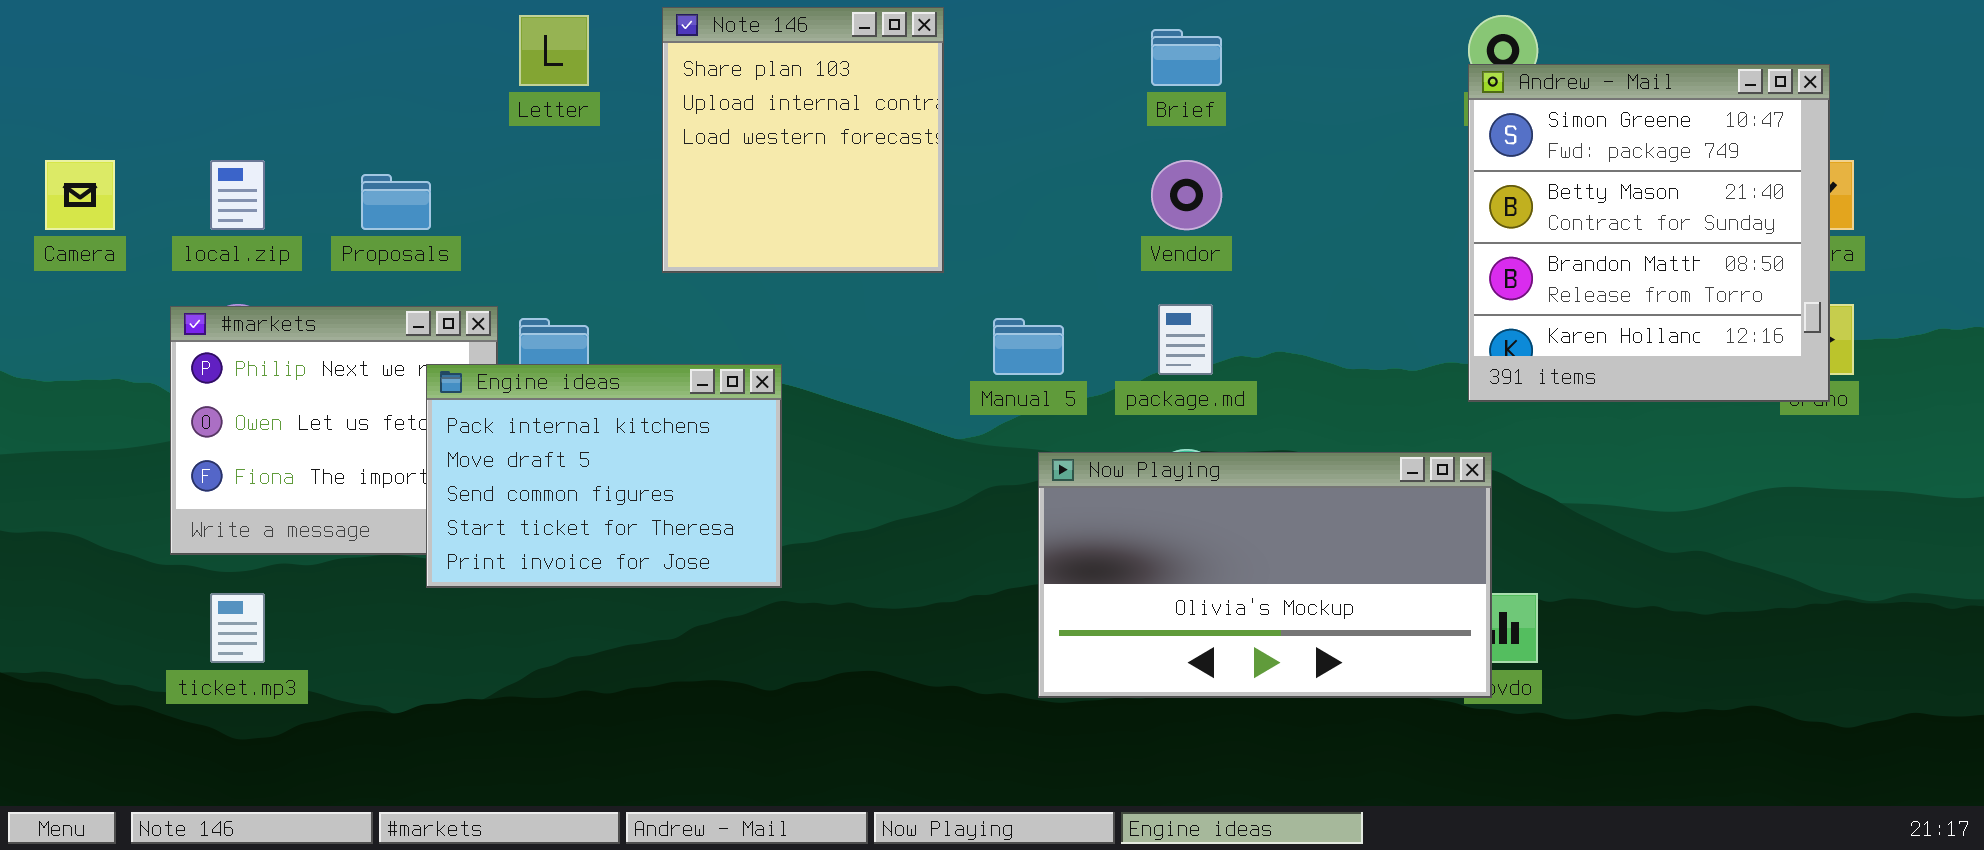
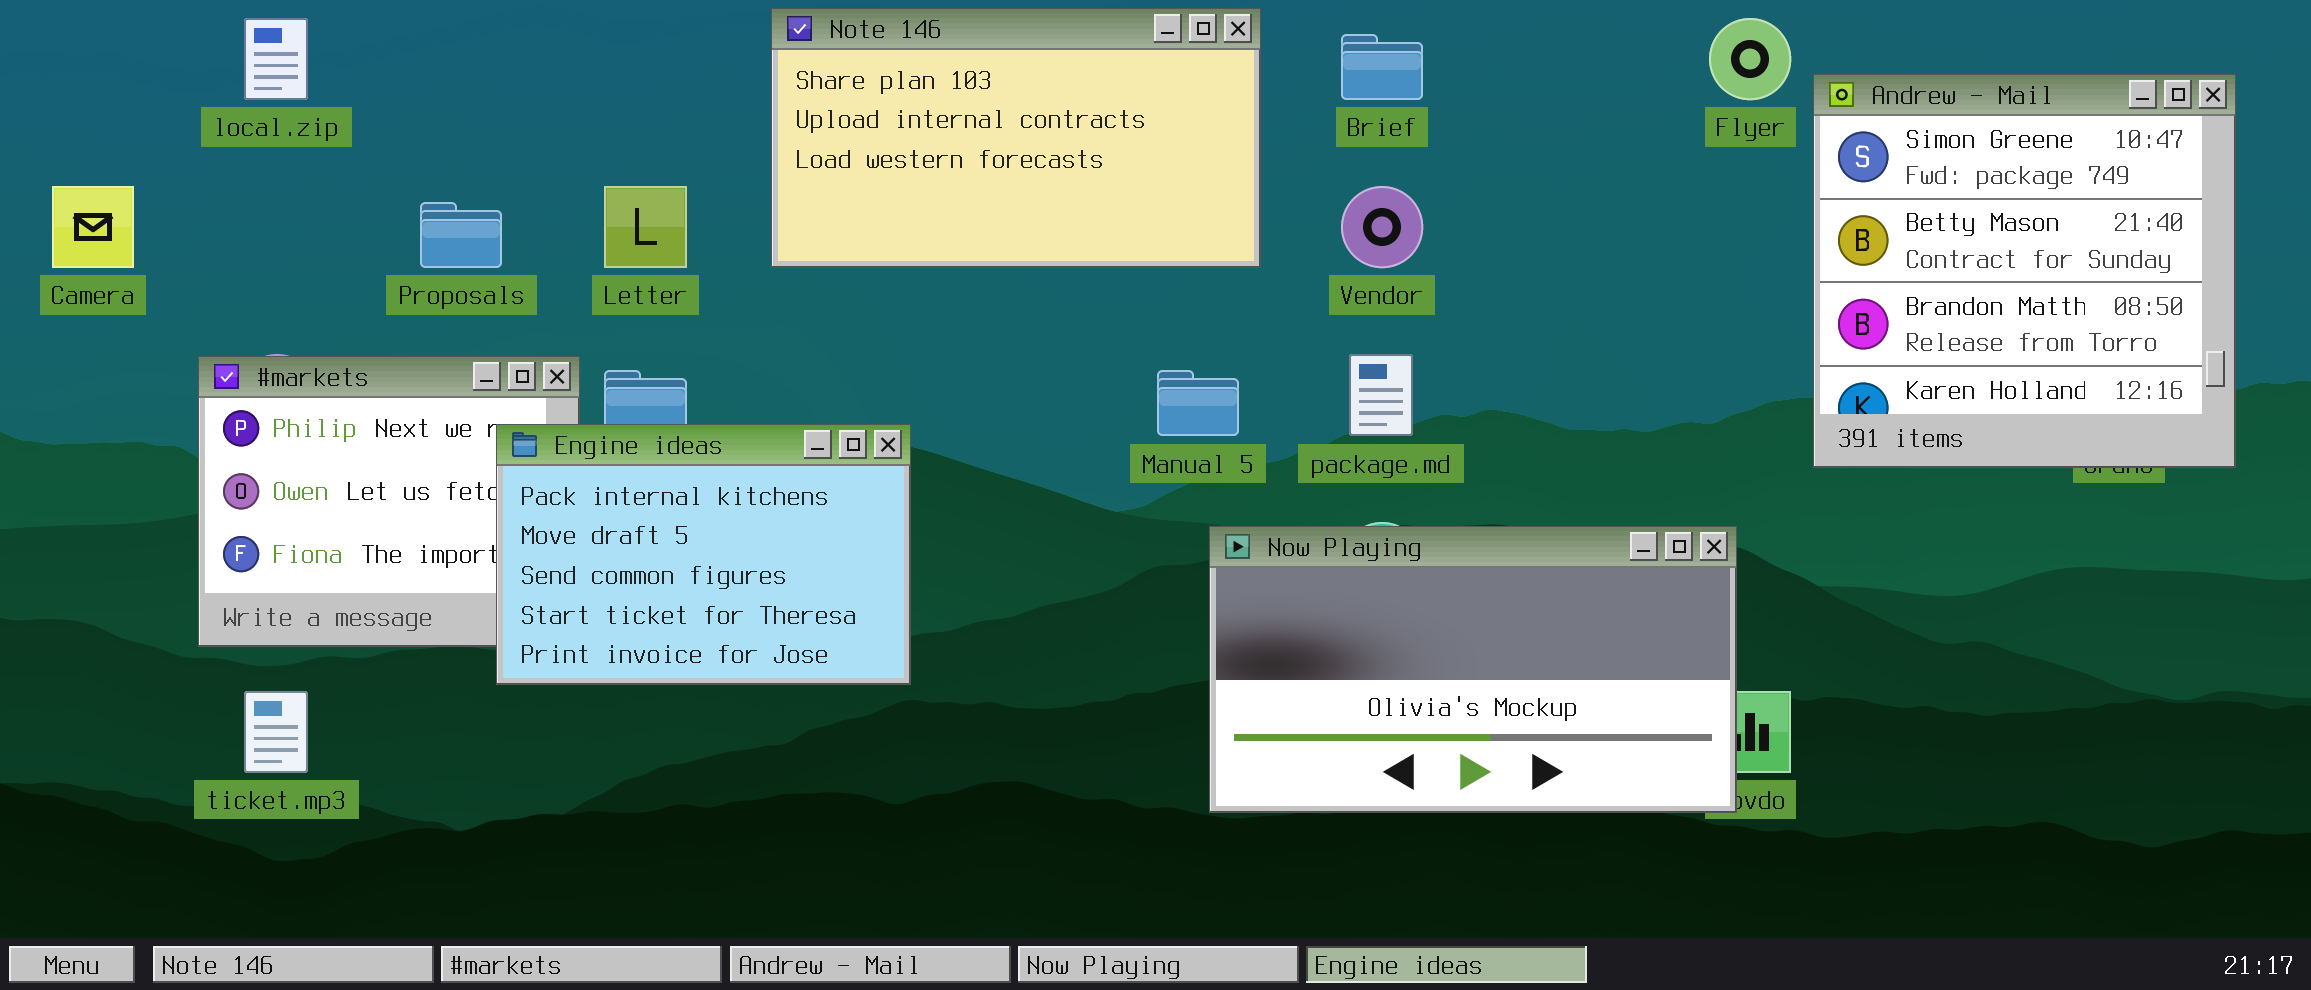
Note 146: [662,7,944,273] -> [771,8,1261,268], resized
Letter: [519,15,589,86] -> [604,186,687,268], moved
Andrew - Mail: [1468,64,1830,402] -> [1813,74,2236,468], moved
local.zip: [210,160,265,230] -> [244,18,308,100], moved

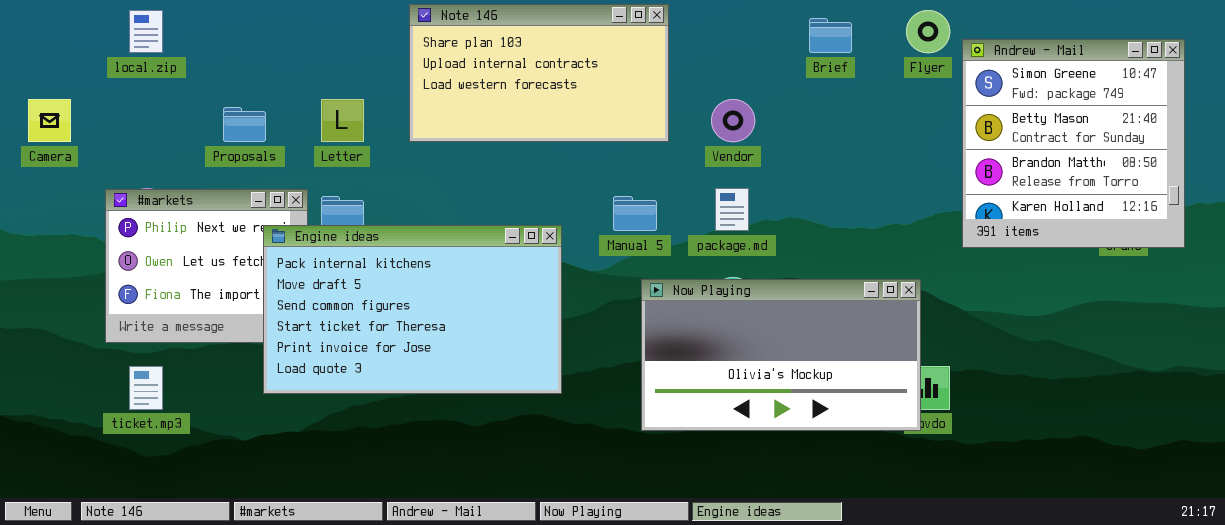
Brief: [1341,34,1423,100] -> [809,18,852,53], moved
Engine ideas: [496,424,911,685] -> [263,225,562,394], resized

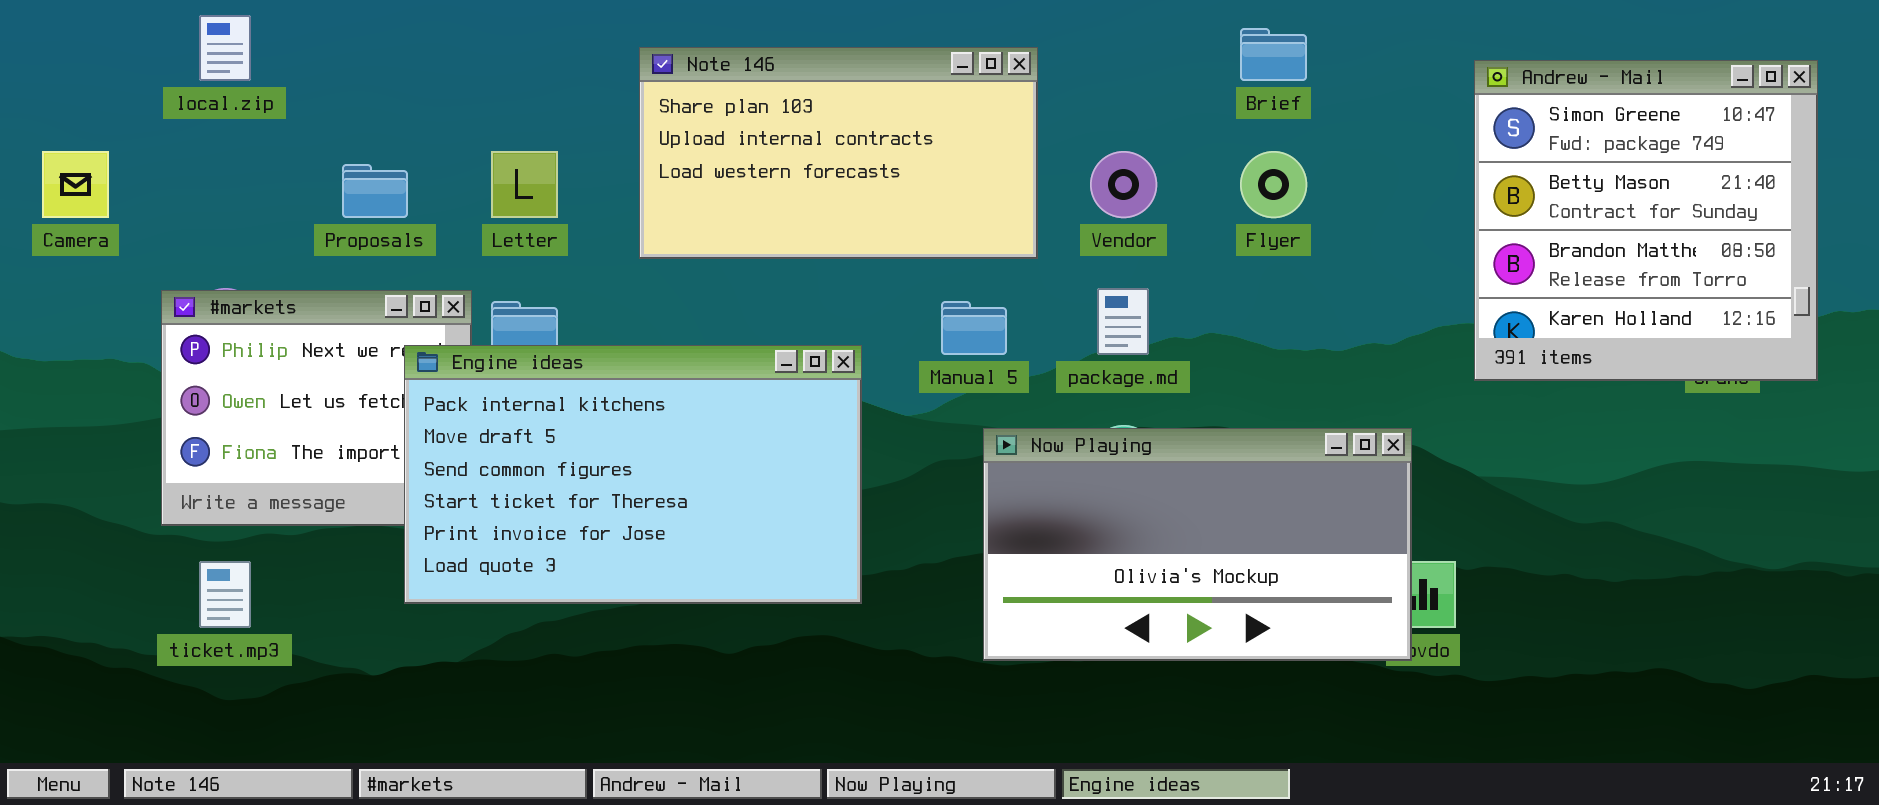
Note 146: [409,4,669,142] -> [639,47,1038,259], moved
Flyer: [906,10,950,53] -> [1240,151,1307,218], moved

